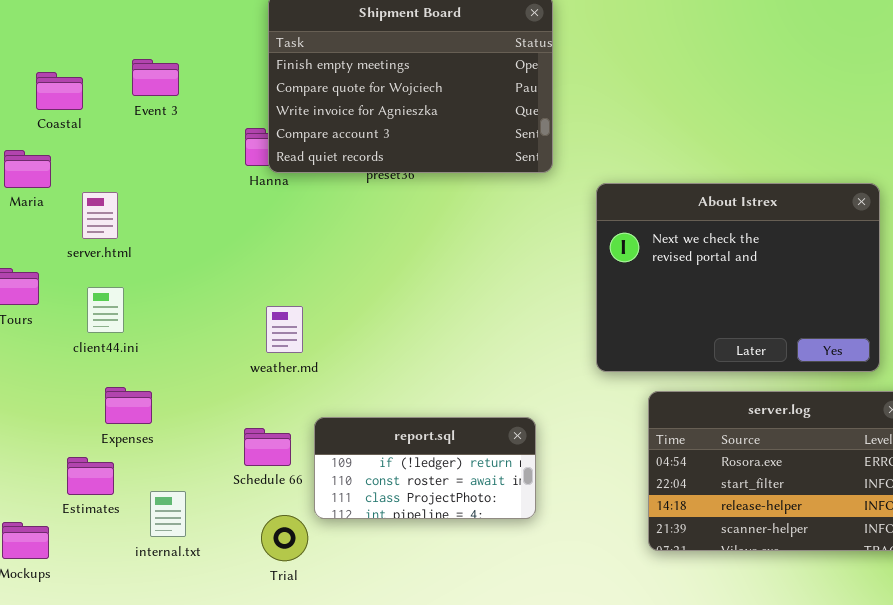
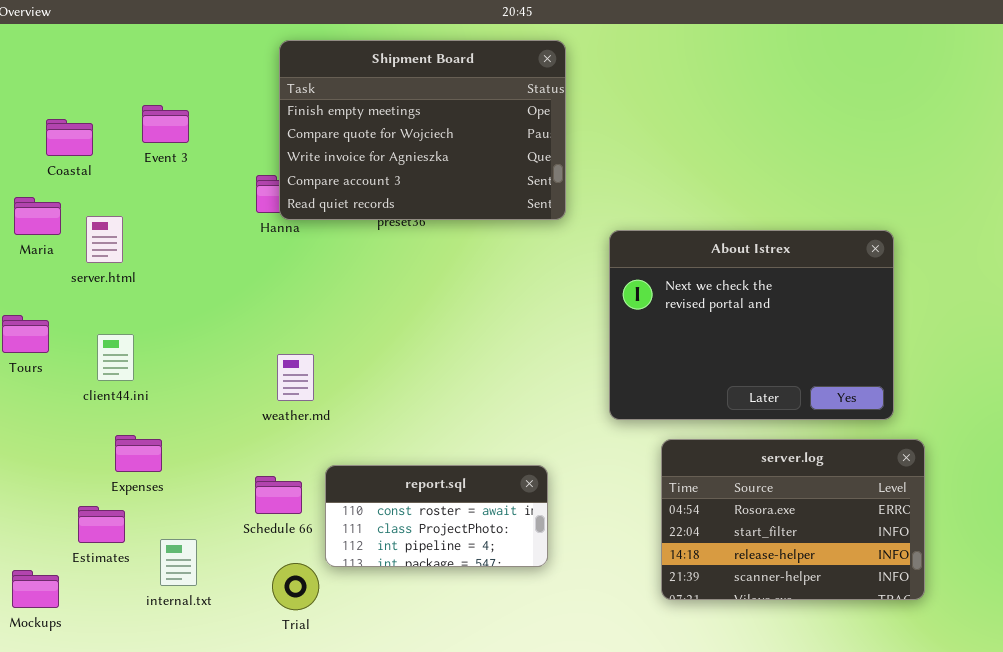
server.html: [82,192,118,239] -> [86,216,123,263], moved
report.sql: [314,417,536,519] -> [325,465,548,567], scrolled down 1 row

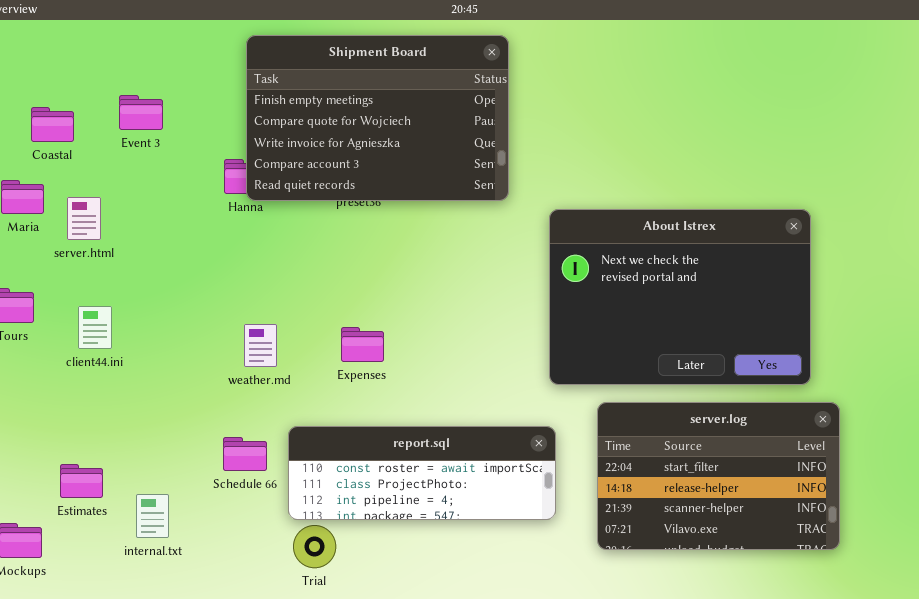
Expenses: [115,435,162,472] -> [341,327,384,362], moved
server.log: [661,439,925,600] -> [597,402,840,550], scrolled down 1 row
report.sql: [325,465,548,567] -> [288,426,556,520], resized
Trial: [272,563,319,610] -> [293,525,336,568], moved

